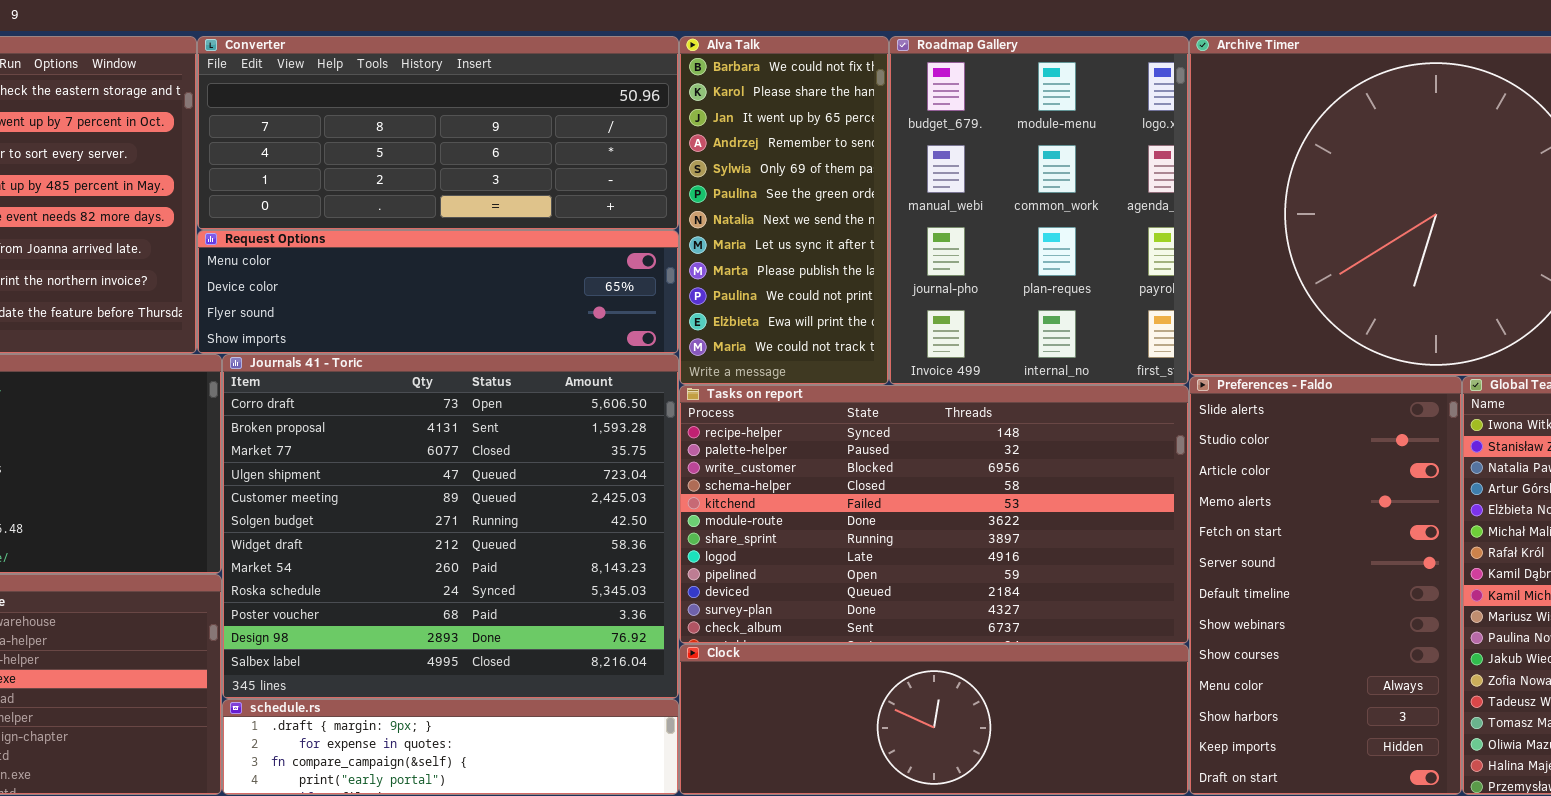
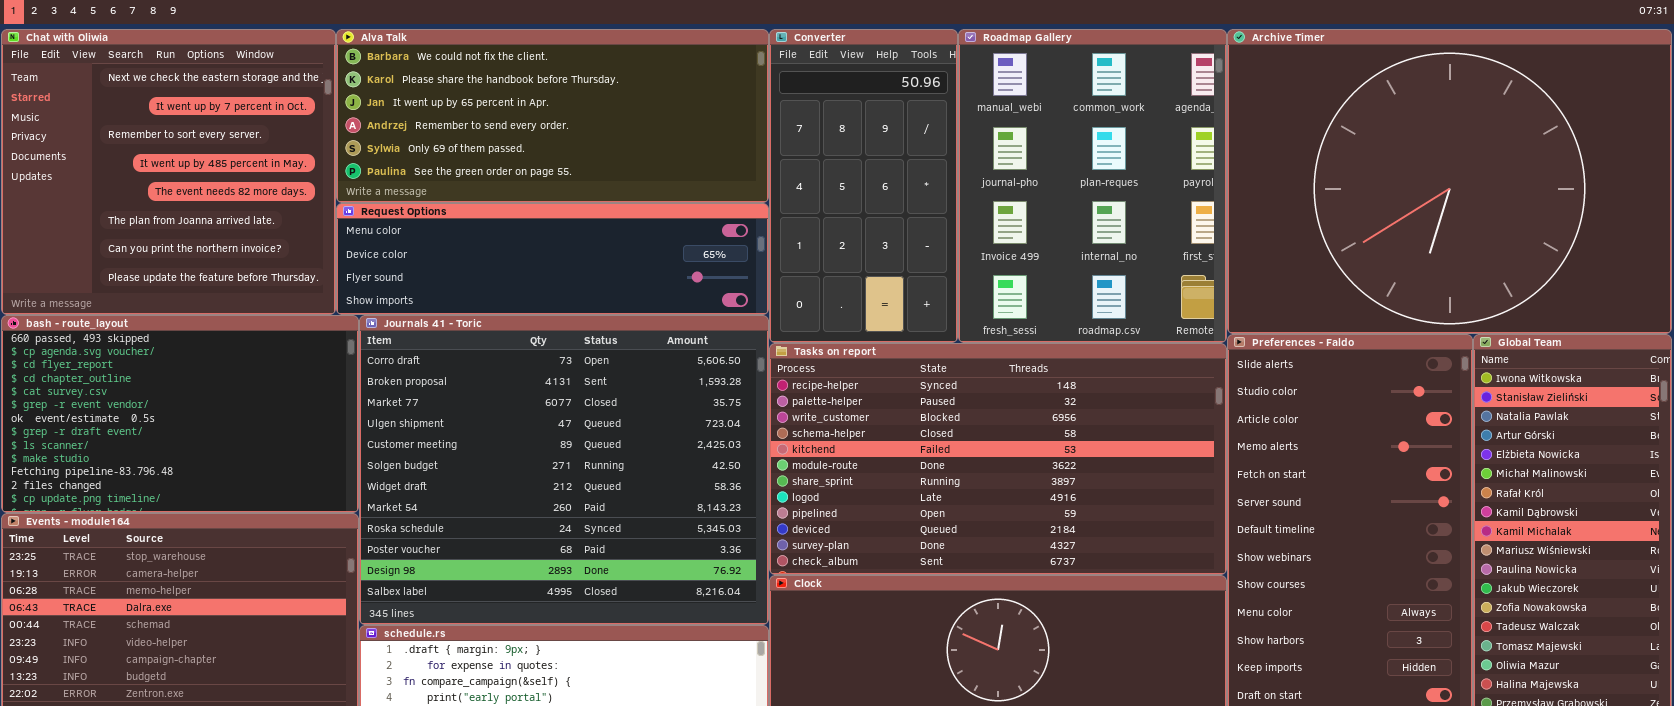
Converter: [197,36,679,230] -> [769,29,958,343], moved, resized
Alva Talk: [679,36,889,385] -> [336,29,769,203], moved, resized
Roadmap Gallery: [889,36,1189,385] -> [958,29,1227,343], scrolled down 1 row

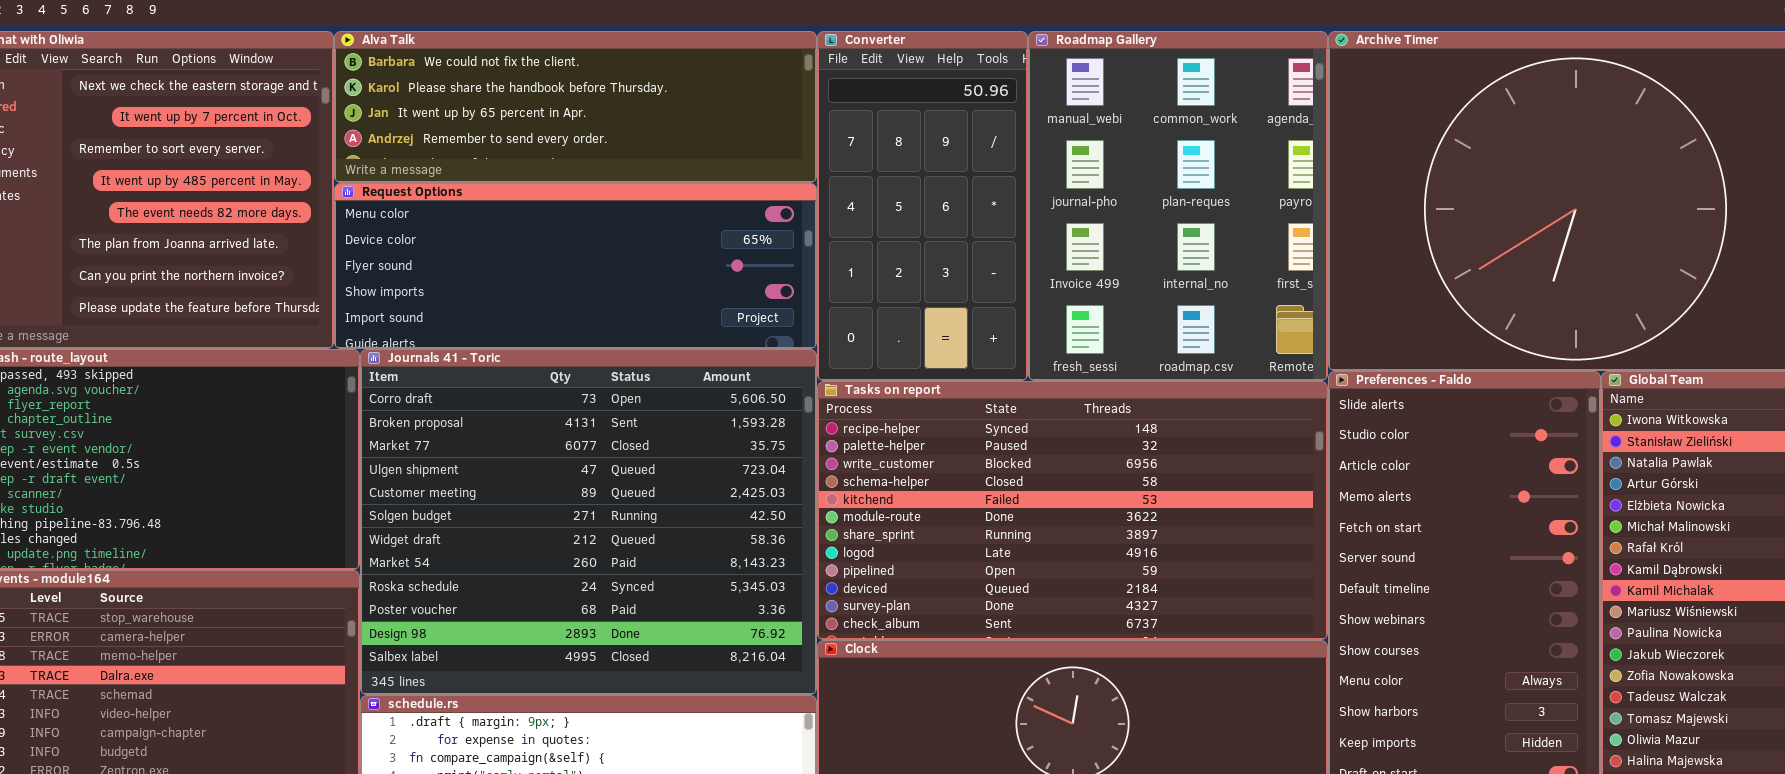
Alva Talk: [336,29,769,203] -> [334,31,817,183], resized
Request Options: [336,203,769,315] -> [334,183,817,349], resized

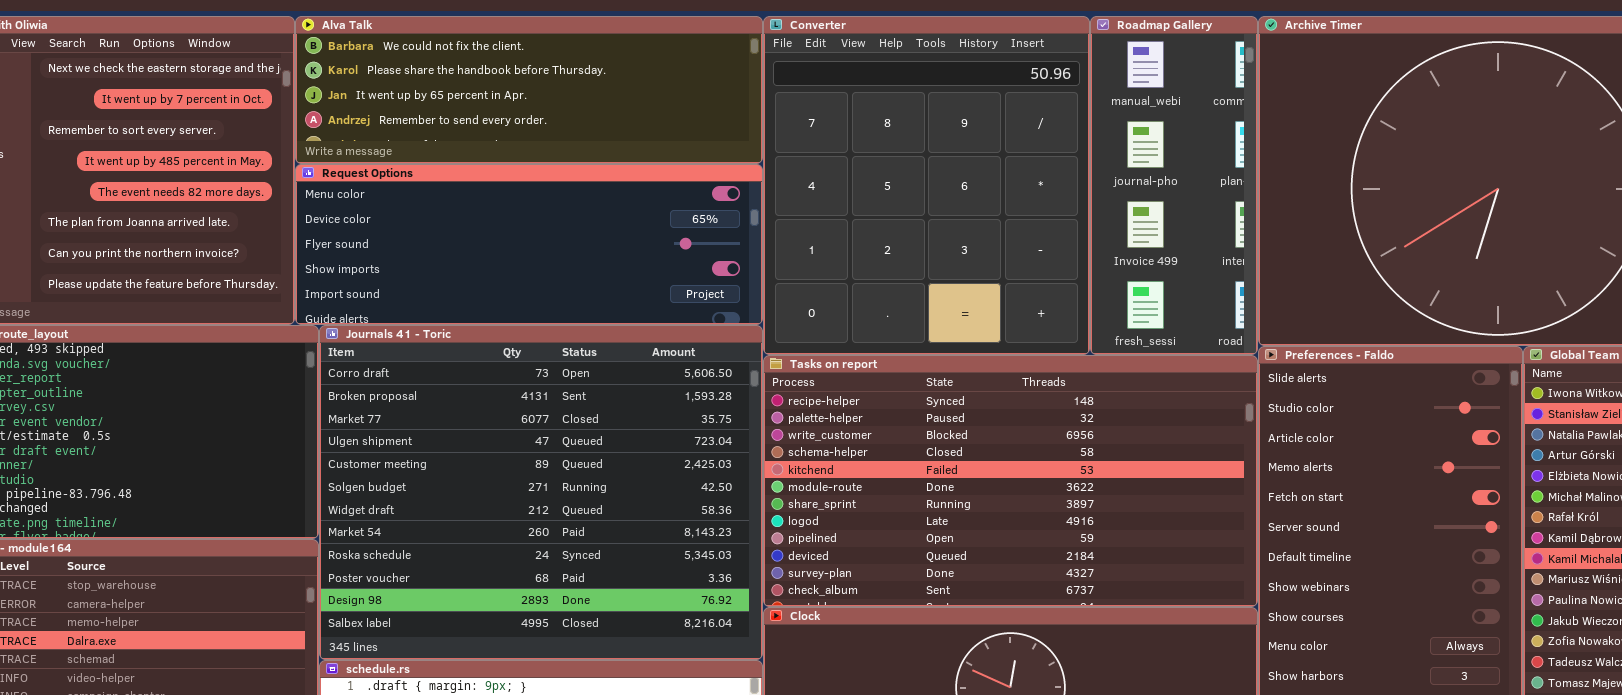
Converter: [817,31,1028,381] -> [763,16,1090,355], resized
Roadmap Gallery: [1028,31,1328,381] -> [1090,16,1258,355], resized

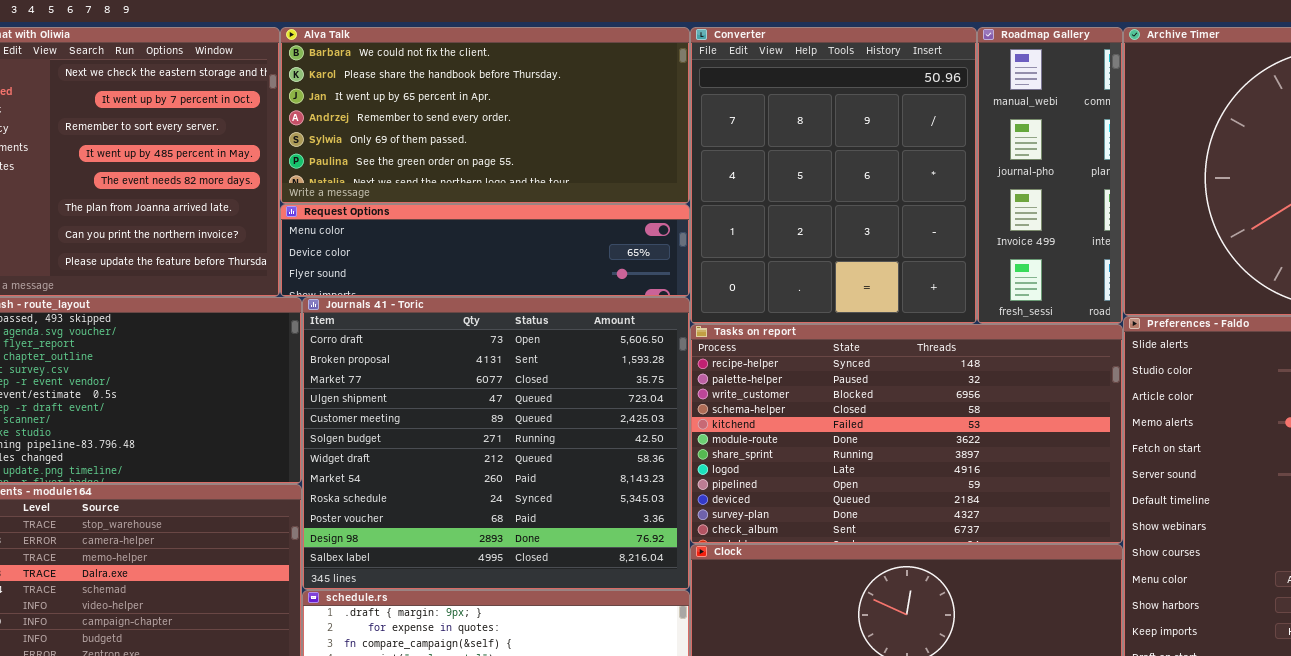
Alva Talk: [295,16,763,164] -> [280,27,690,204], resized
Request Options: [295,164,763,325] -> [280,204,690,297], resized

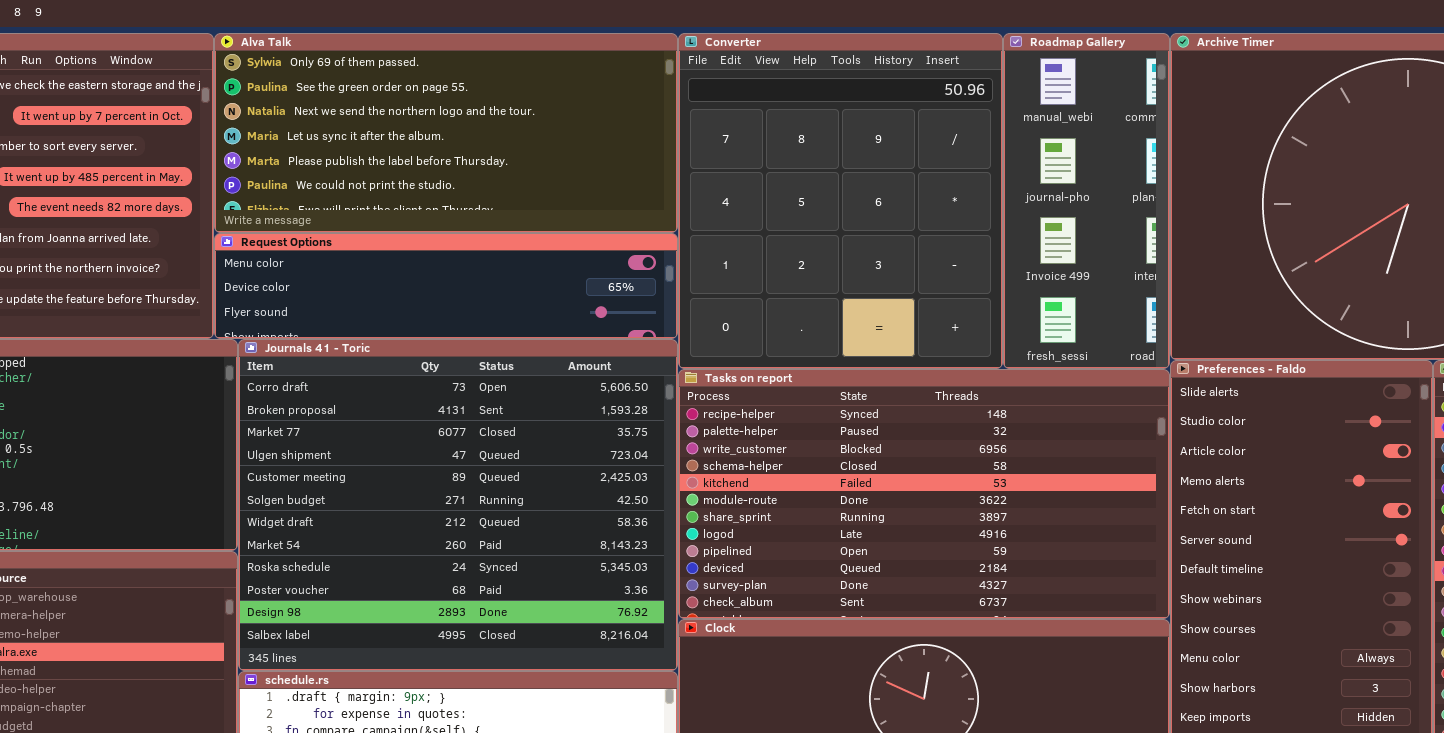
Alva Talk: [280,27,690,204] -> [214,33,678,233], scrolled down 4 rows

